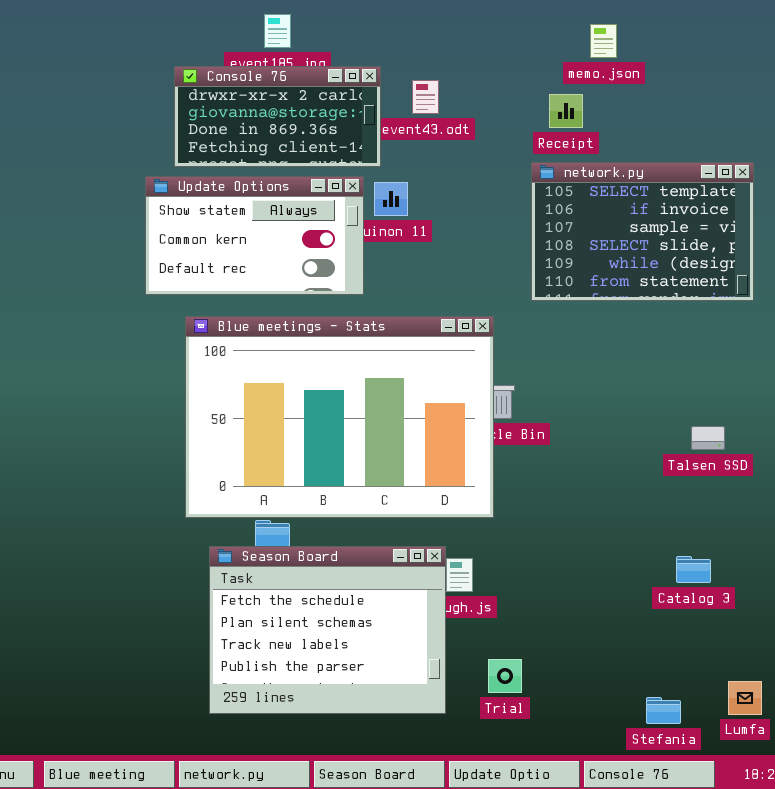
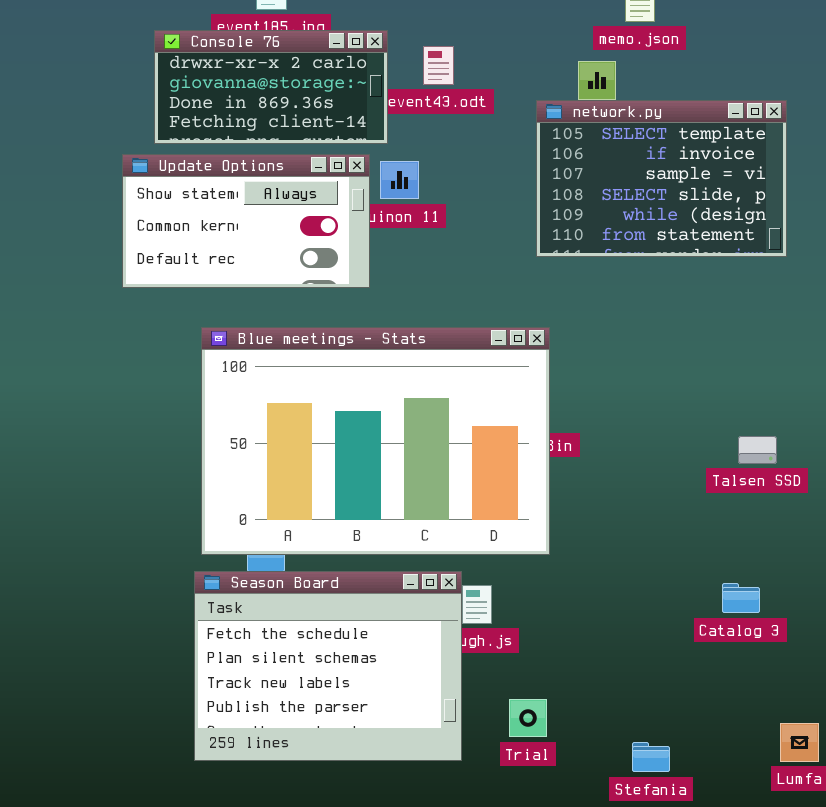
network.py: [531,162,754,301] -> [536,100,787,257], moved
Blue meetings - Stats: [185,316,494,518] -> [201,327,550,555], moved
Stefania: [646,697,681,724] -> [632,742,670,772], moved

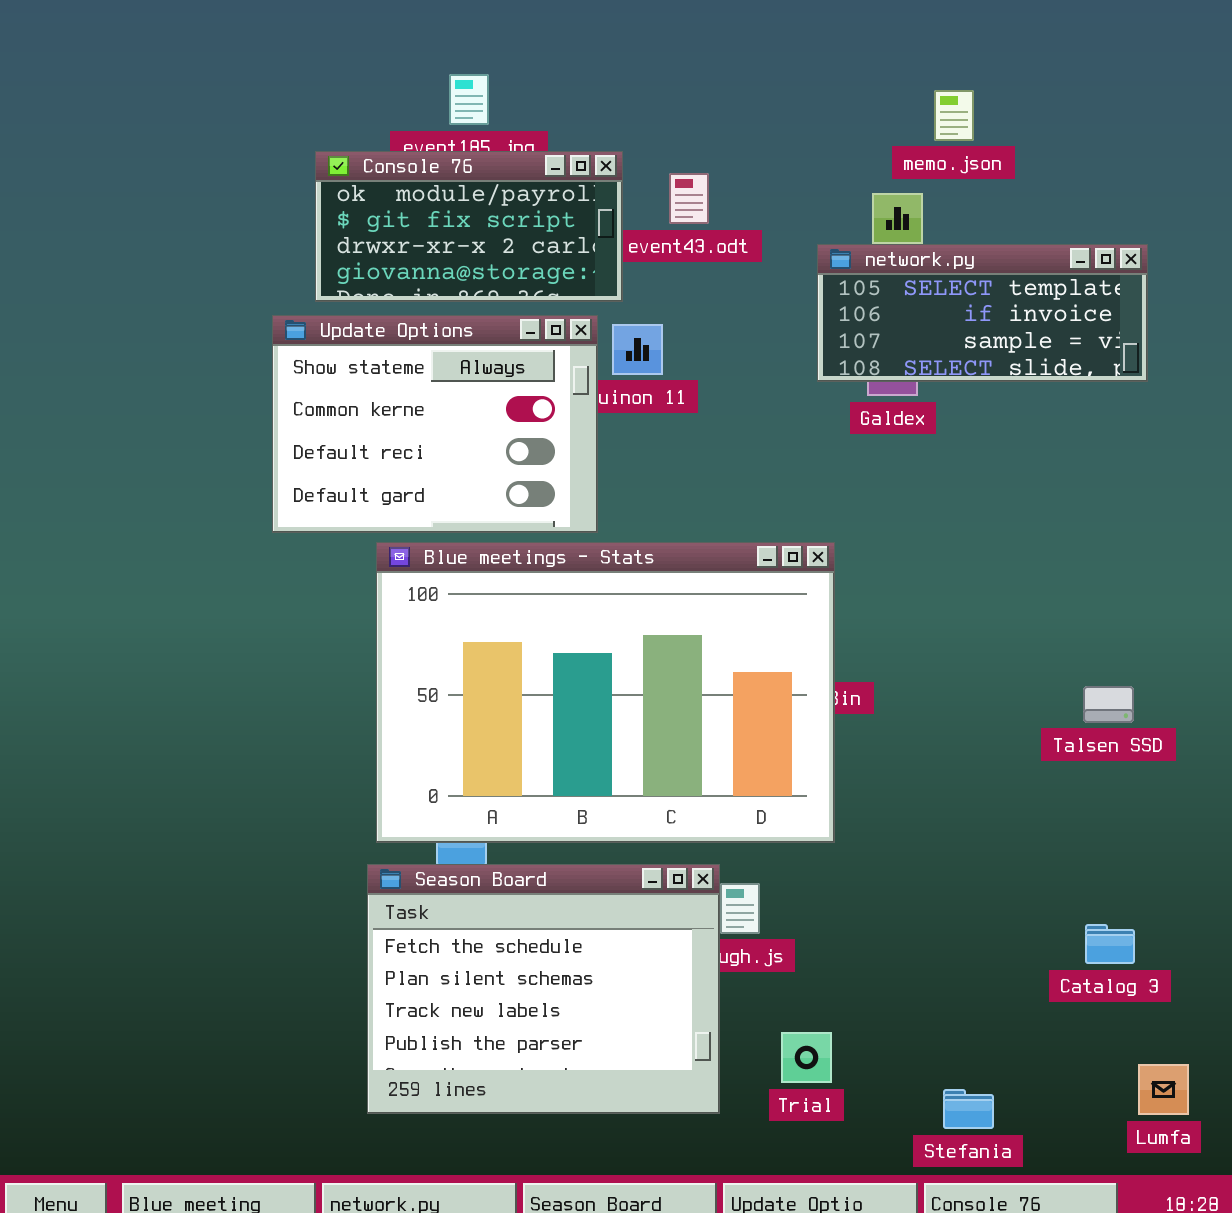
Console 76: [154,30,388,144] -> [315,151,623,302], scrolled up 2 rows
network.py: [536,100,787,257] -> [817,244,1148,382], resized
Update Options: [122,154,370,288] -> [272,315,598,533], resized
Catalog 3: [722,583,760,613] -> [1085,924,1135,964], moved

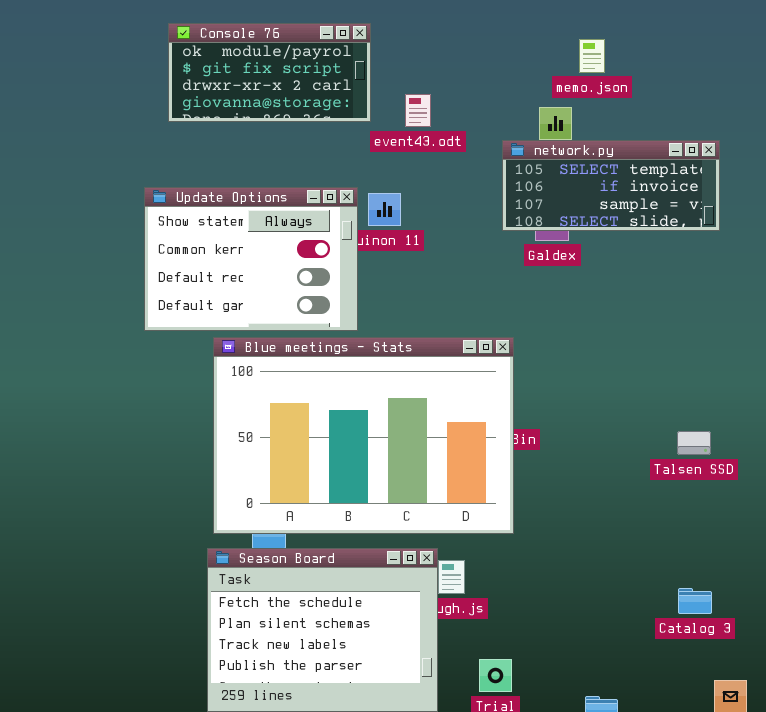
Console 76: [315,151,623,302] -> [168,23,371,122], moved

